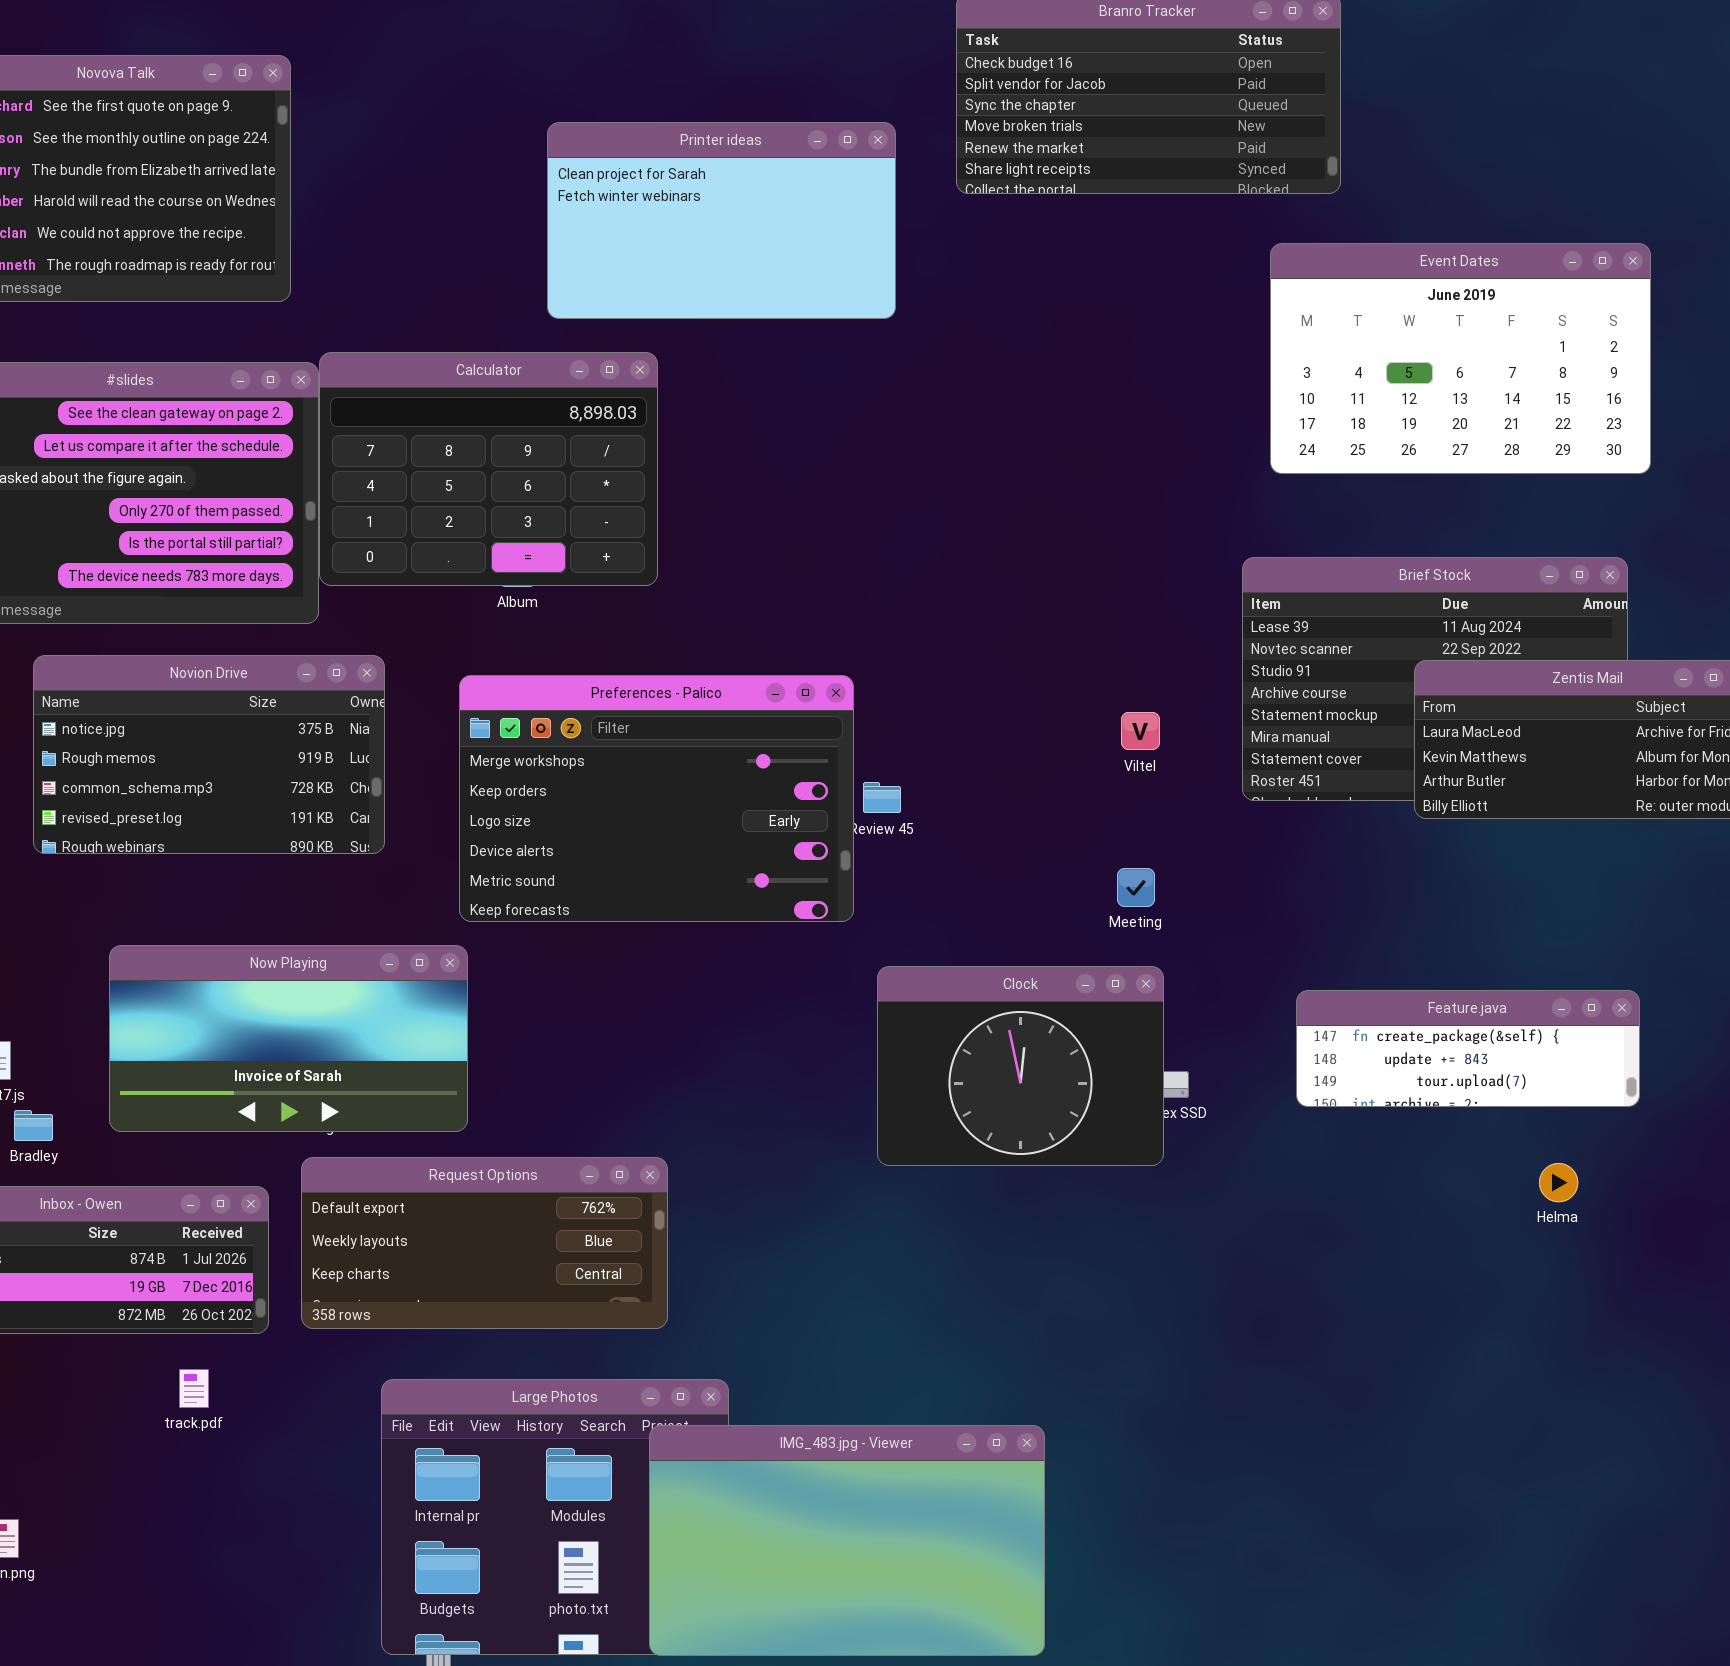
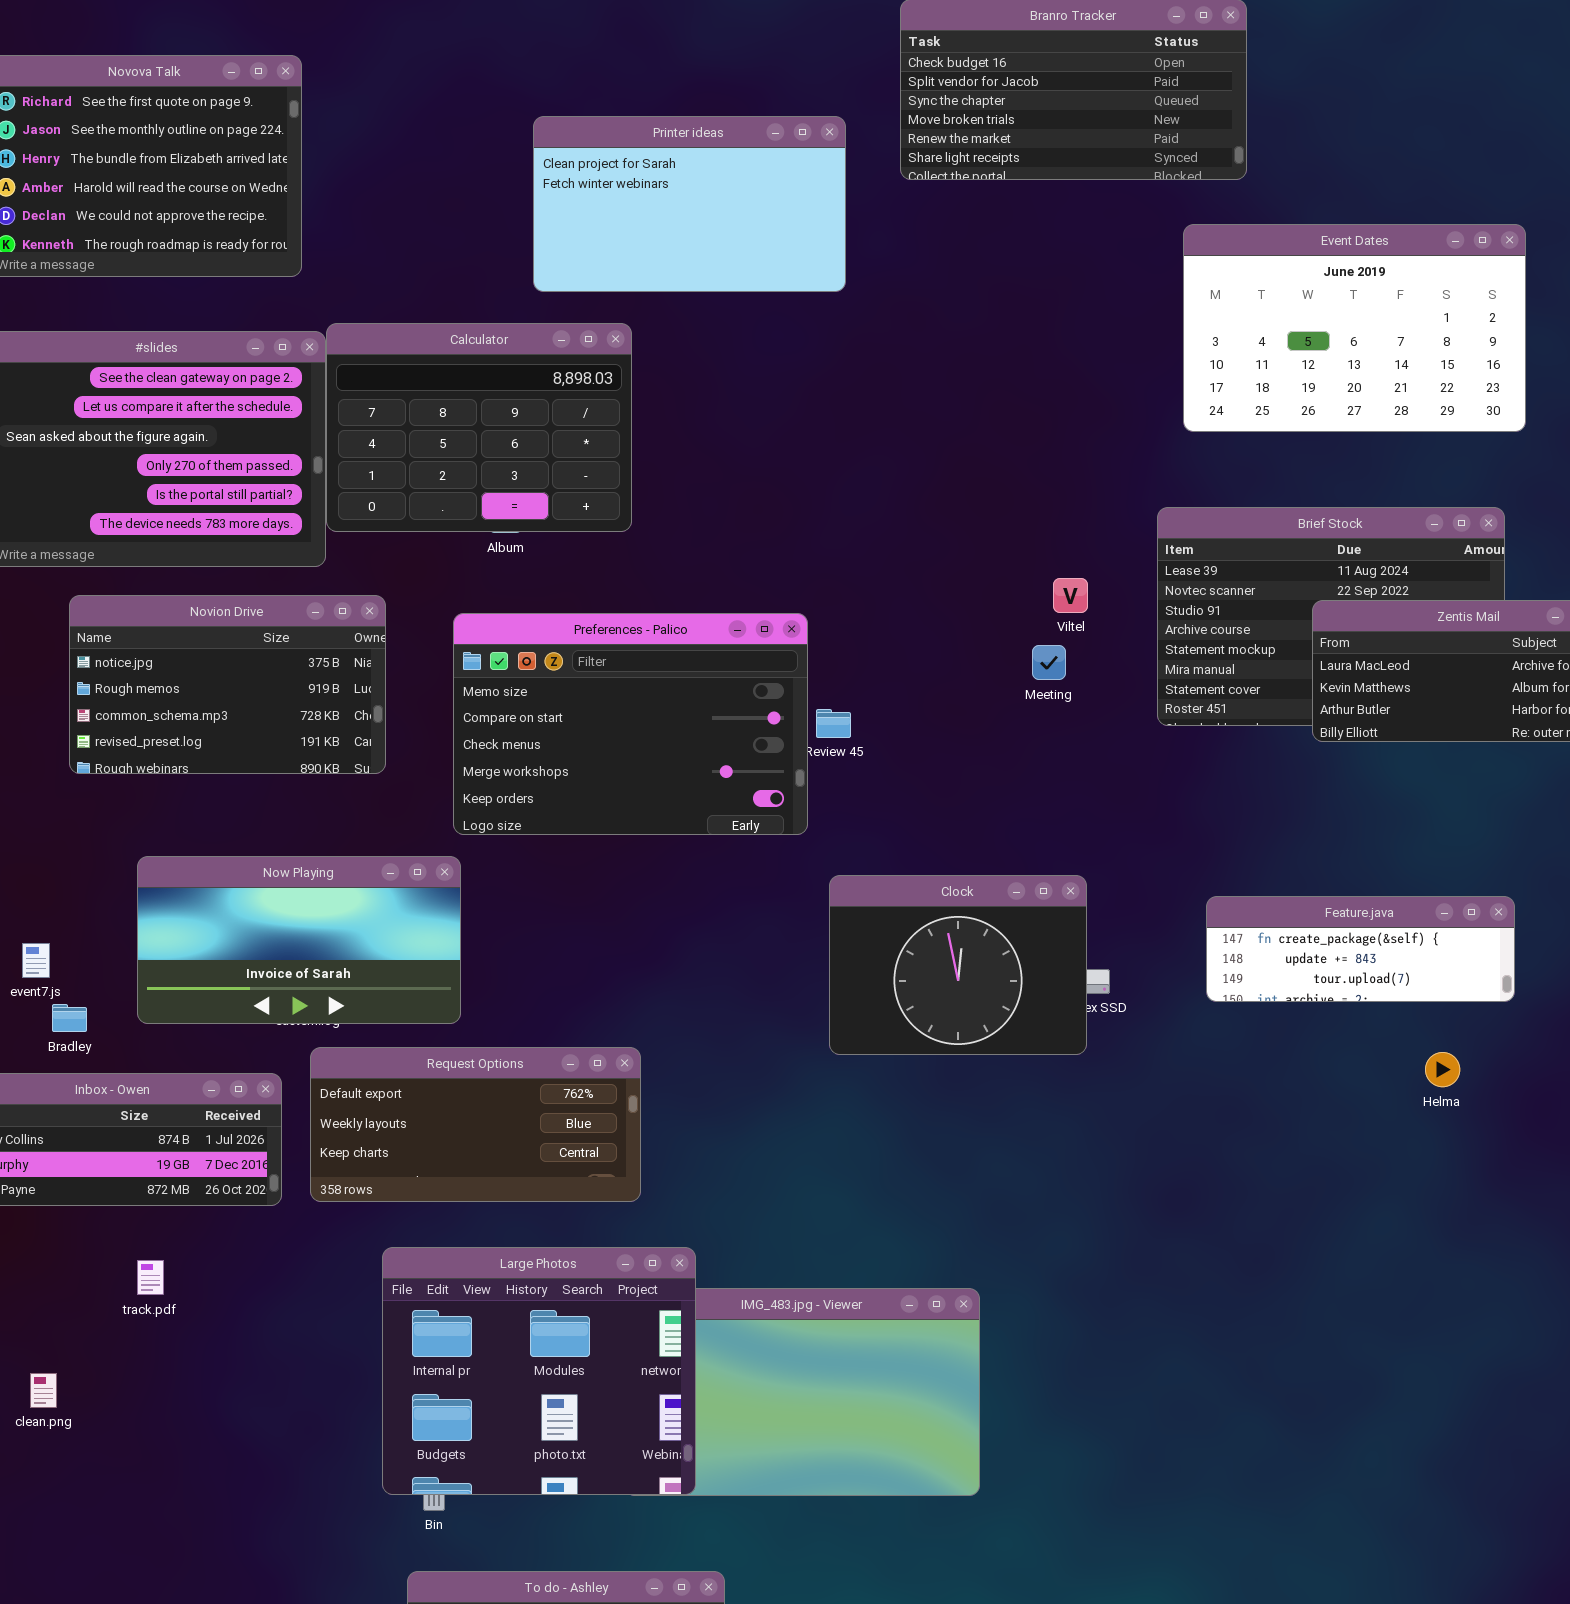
Preferences - Palico: [459,675,854,922] -> [453,613,808,835], scrolled up 3 rows
Viltel: [1121,712,1160,750] -> [1053,578,1088,613], moved
Meeting: [1117,868,1155,907] -> [1032,645,1066,680], moved
track.pdf: [179,1369,209,1408] -> [137,1260,164,1295], moved
Large Photos: [381,1379,729,1655] -> [382,1247,696,1495], raised

